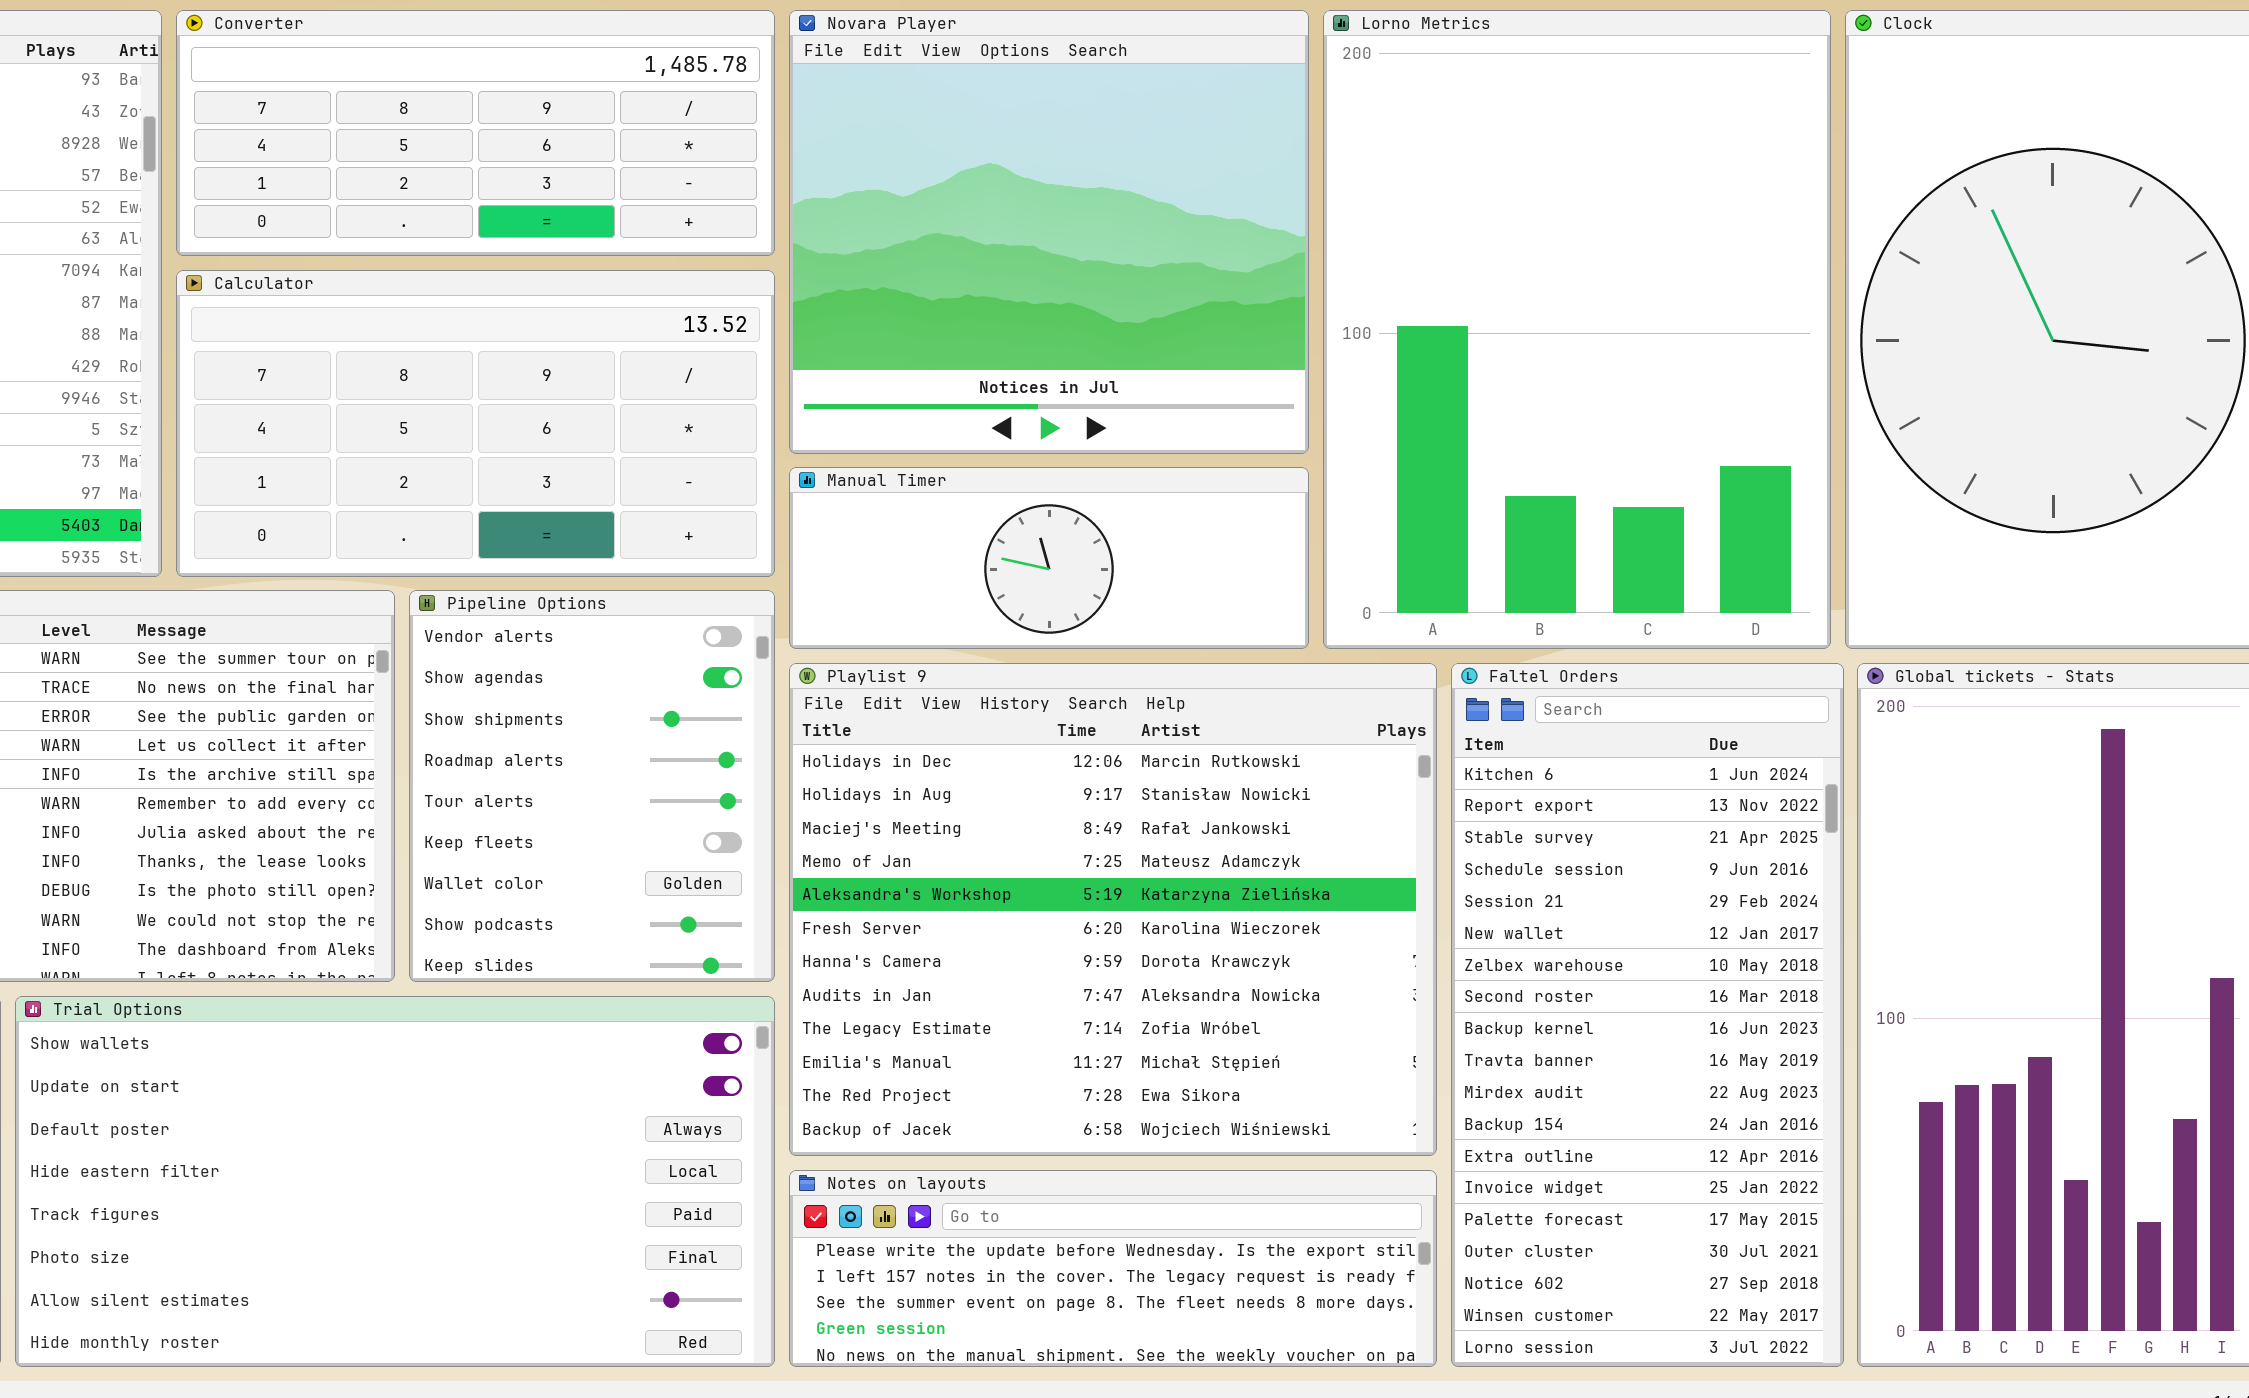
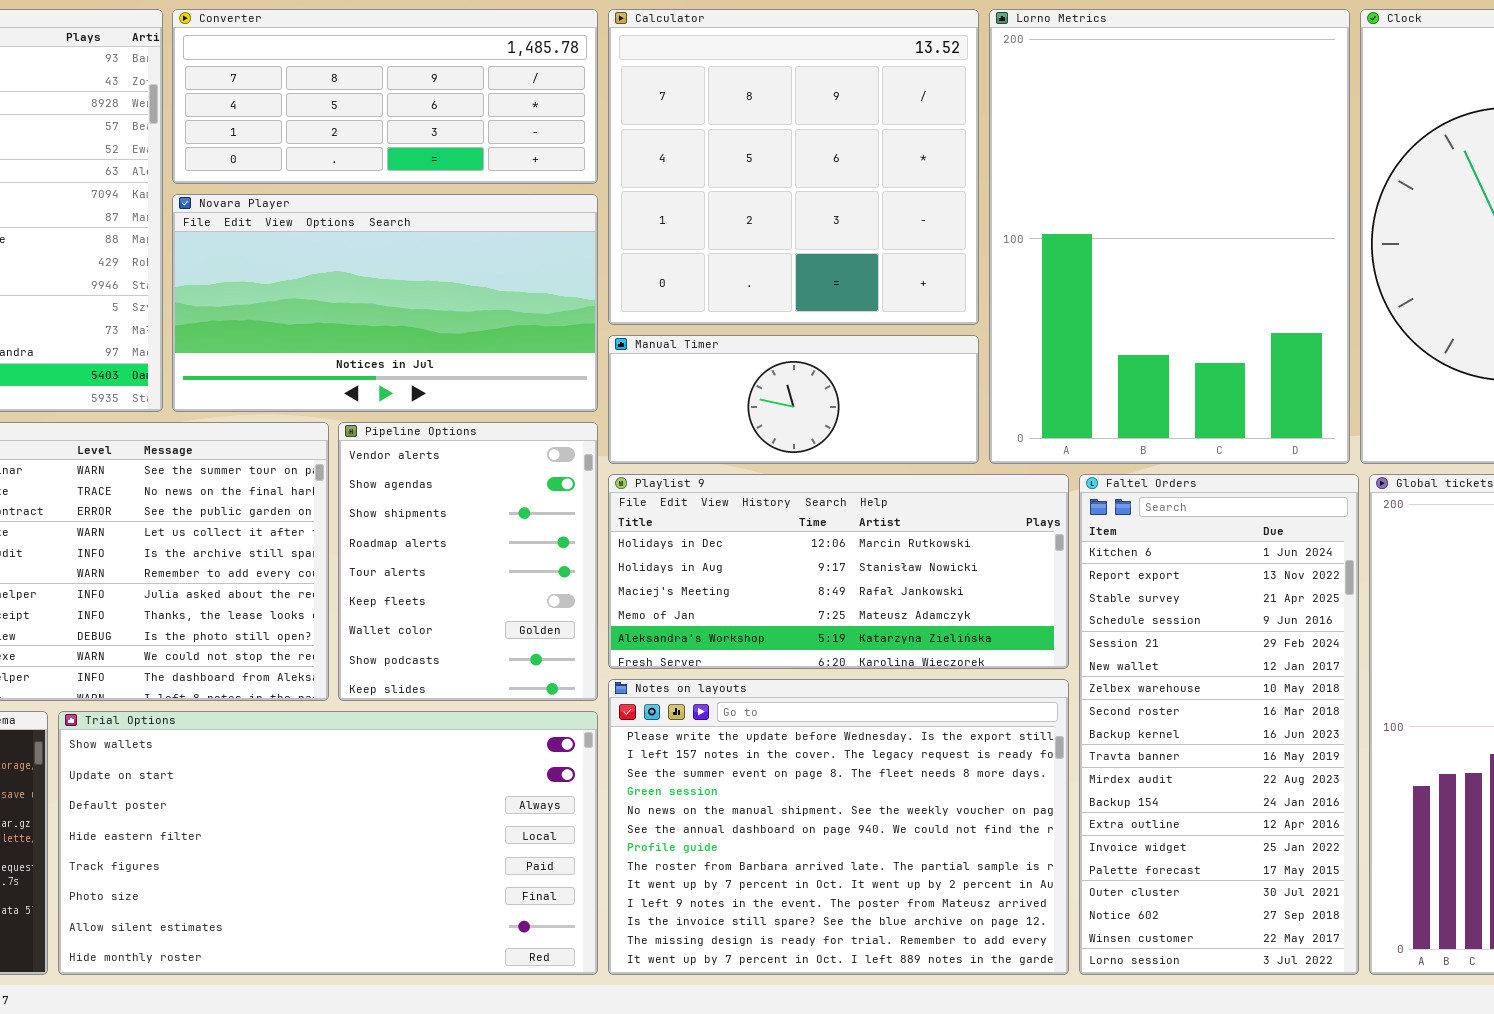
Novara Player: [789,10,1309,454] -> [172,194,598,412], moved, resized
Calculator: [176,270,775,577] -> [608,9,979,325], moved, resized
Playlist 9: [789,663,1437,1156] -> [608,474,1069,669], resized
Notes on layouts: [789,1170,1437,1367] -> [608,679,1069,975], resized

